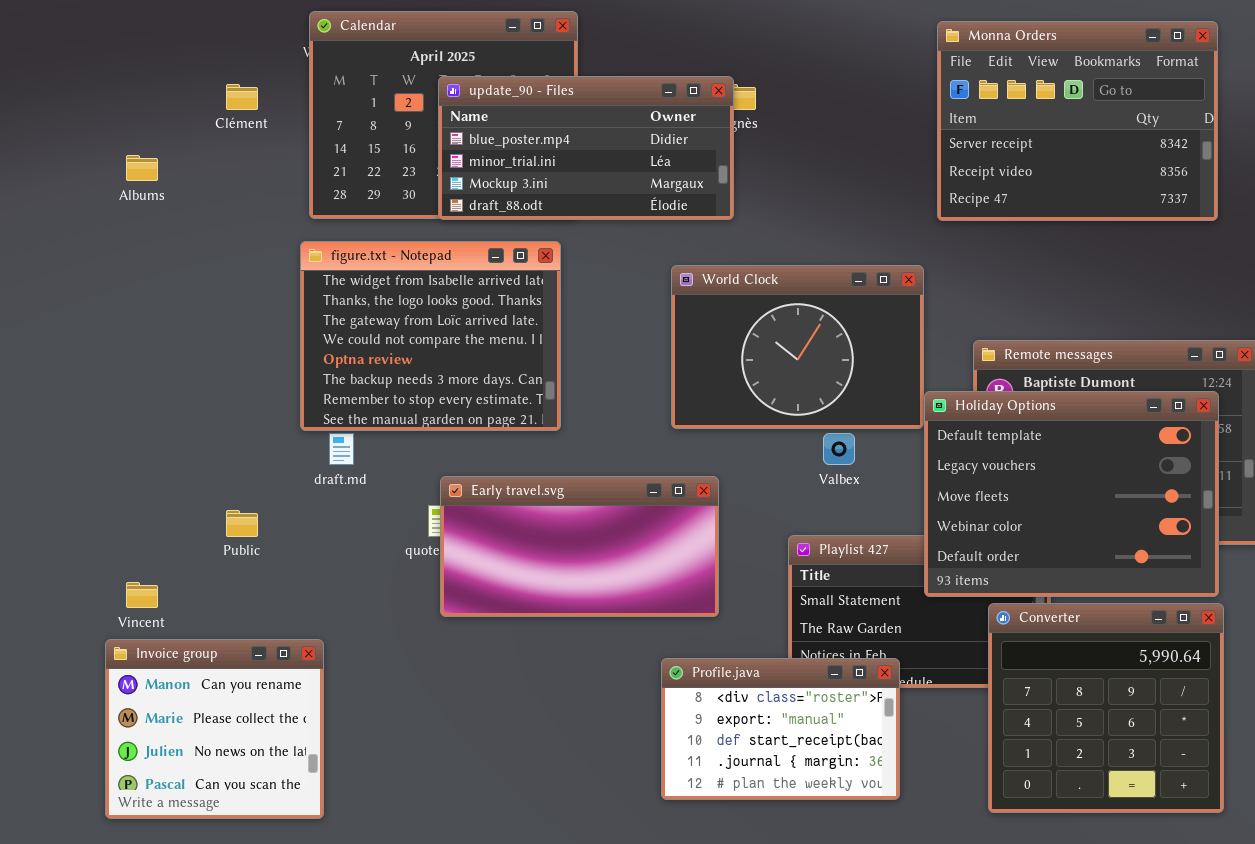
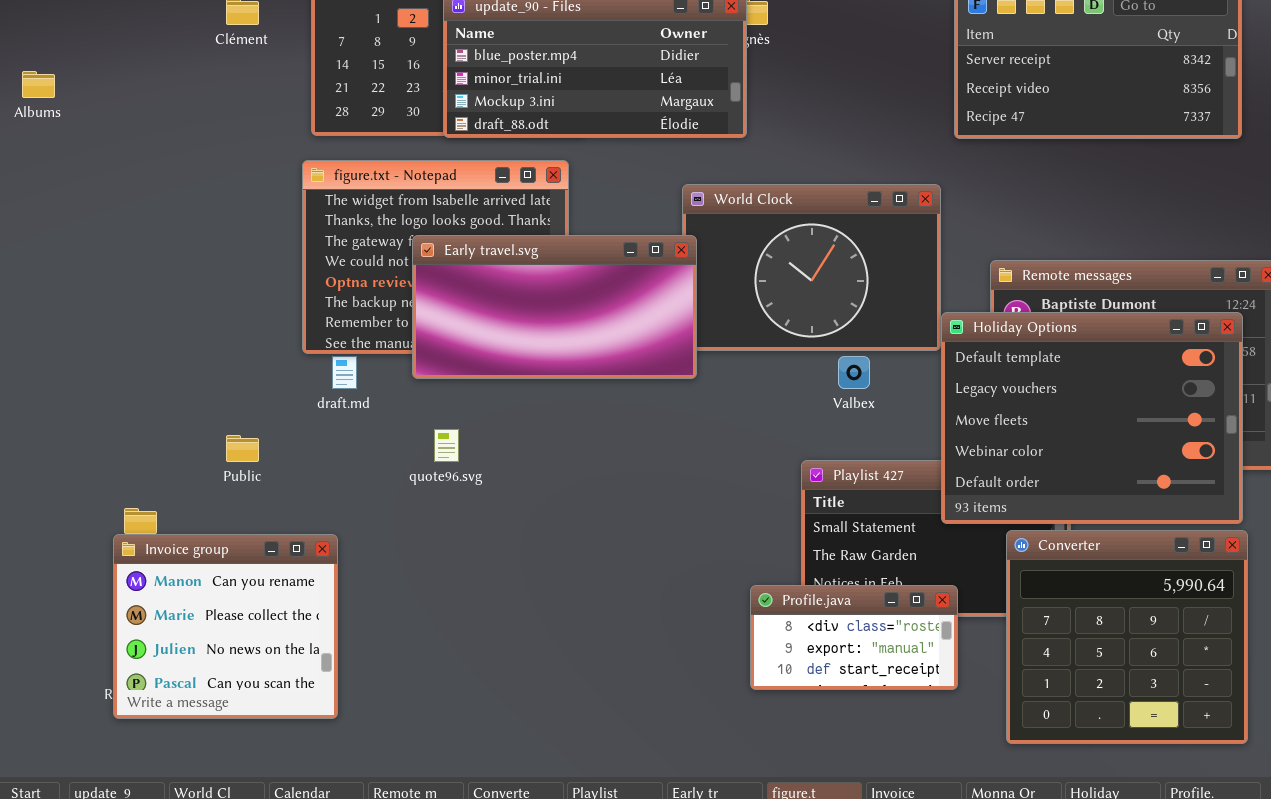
Albums: [126,155,158,181] -> [22,71,55,98], moved
Early travel.svg: [440,476,719,617] -> [412,235,697,379], moved
Invoice group: [105,639,324,819] -> [113,534,338,719], moved
Profile.java: [661,658,900,800] -> [750,585,958,690], moved, resized

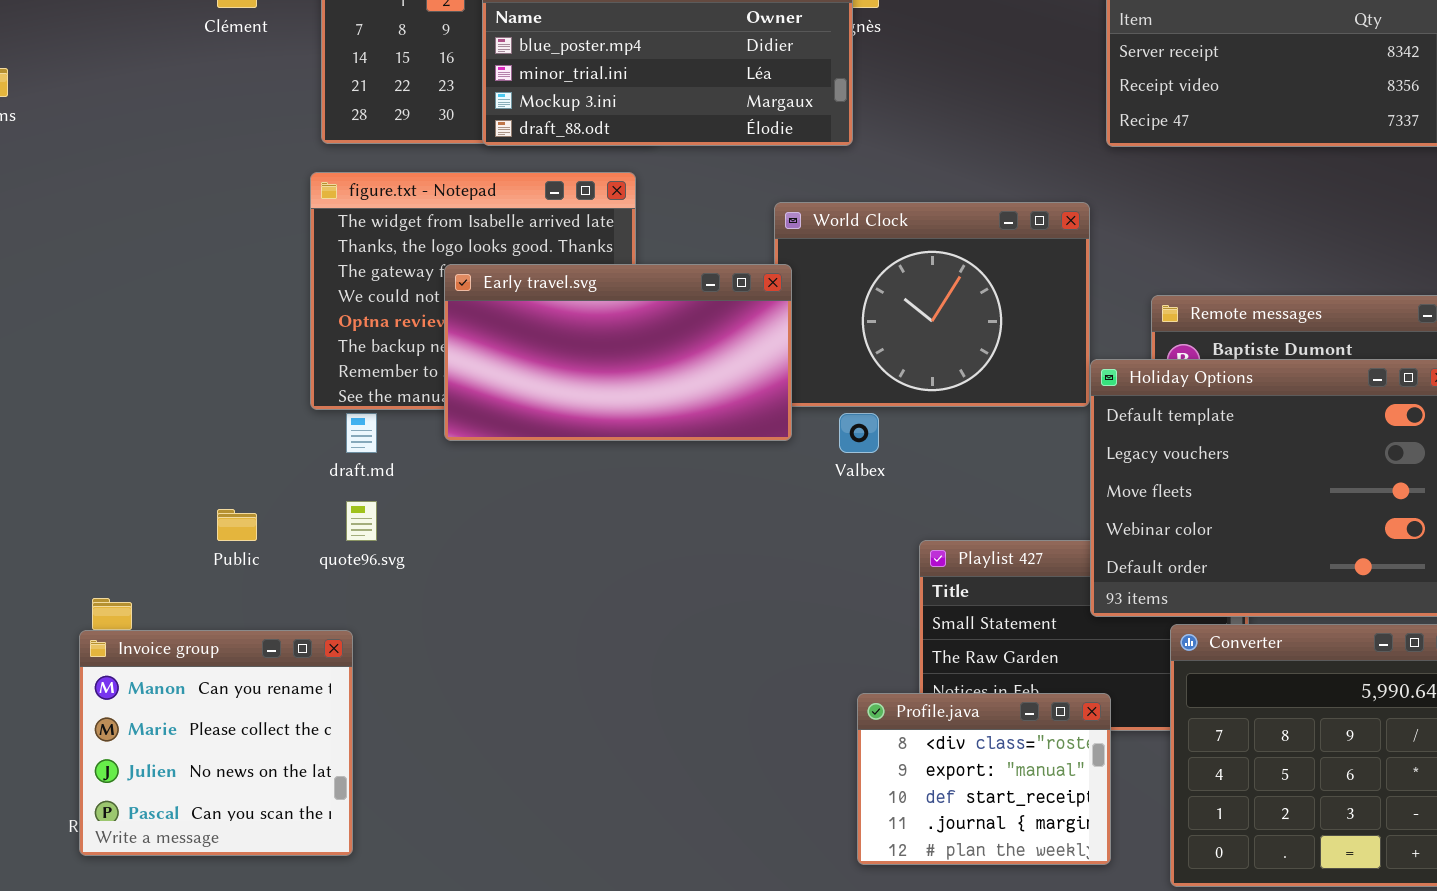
Valbex: [838,356,870,389] -> [839,413,879,453], moved
quote96.svg: [434,429,459,462] -> [346,501,377,541], moved
Profile.java: [750,585,958,690] -> [857,693,1111,865], resized

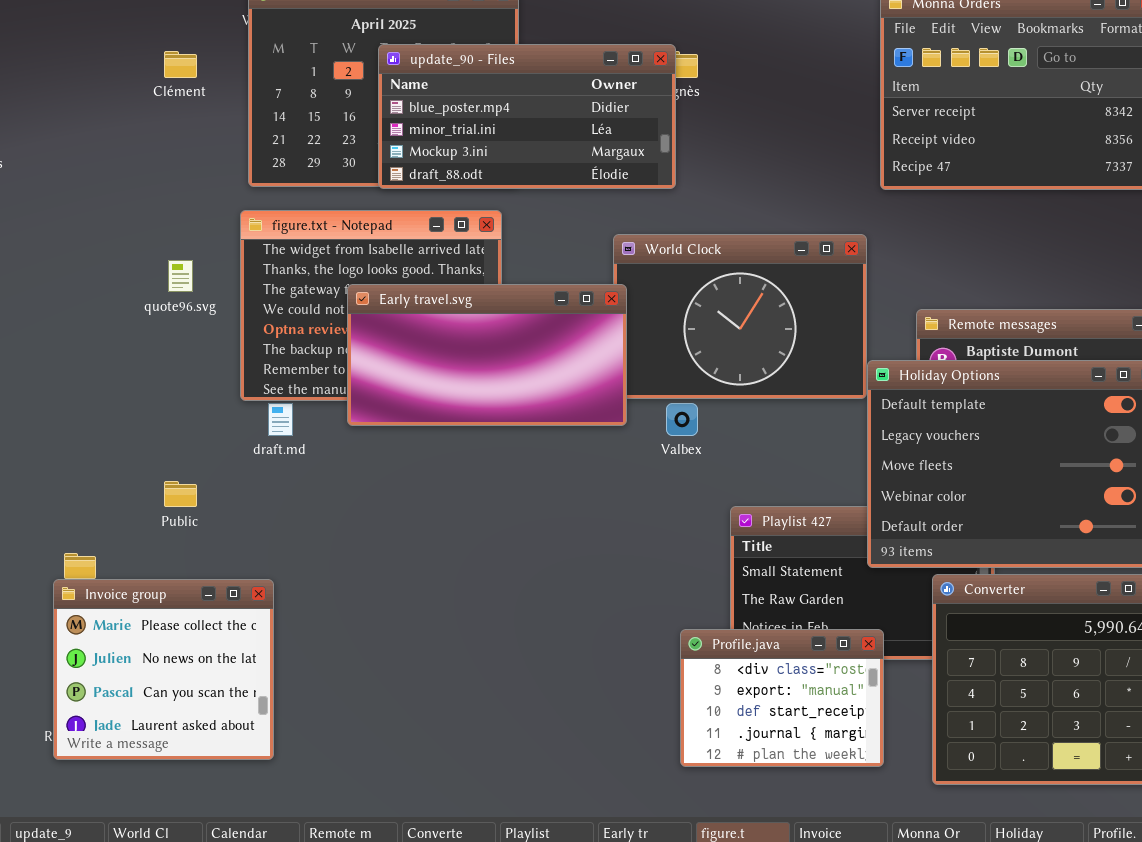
quote96.svg: [346,501,377,541] -> [168,260,193,292], moved
Invoice group: [79,630,353,856] -> [53,579,274,760], scrolled down 1 row

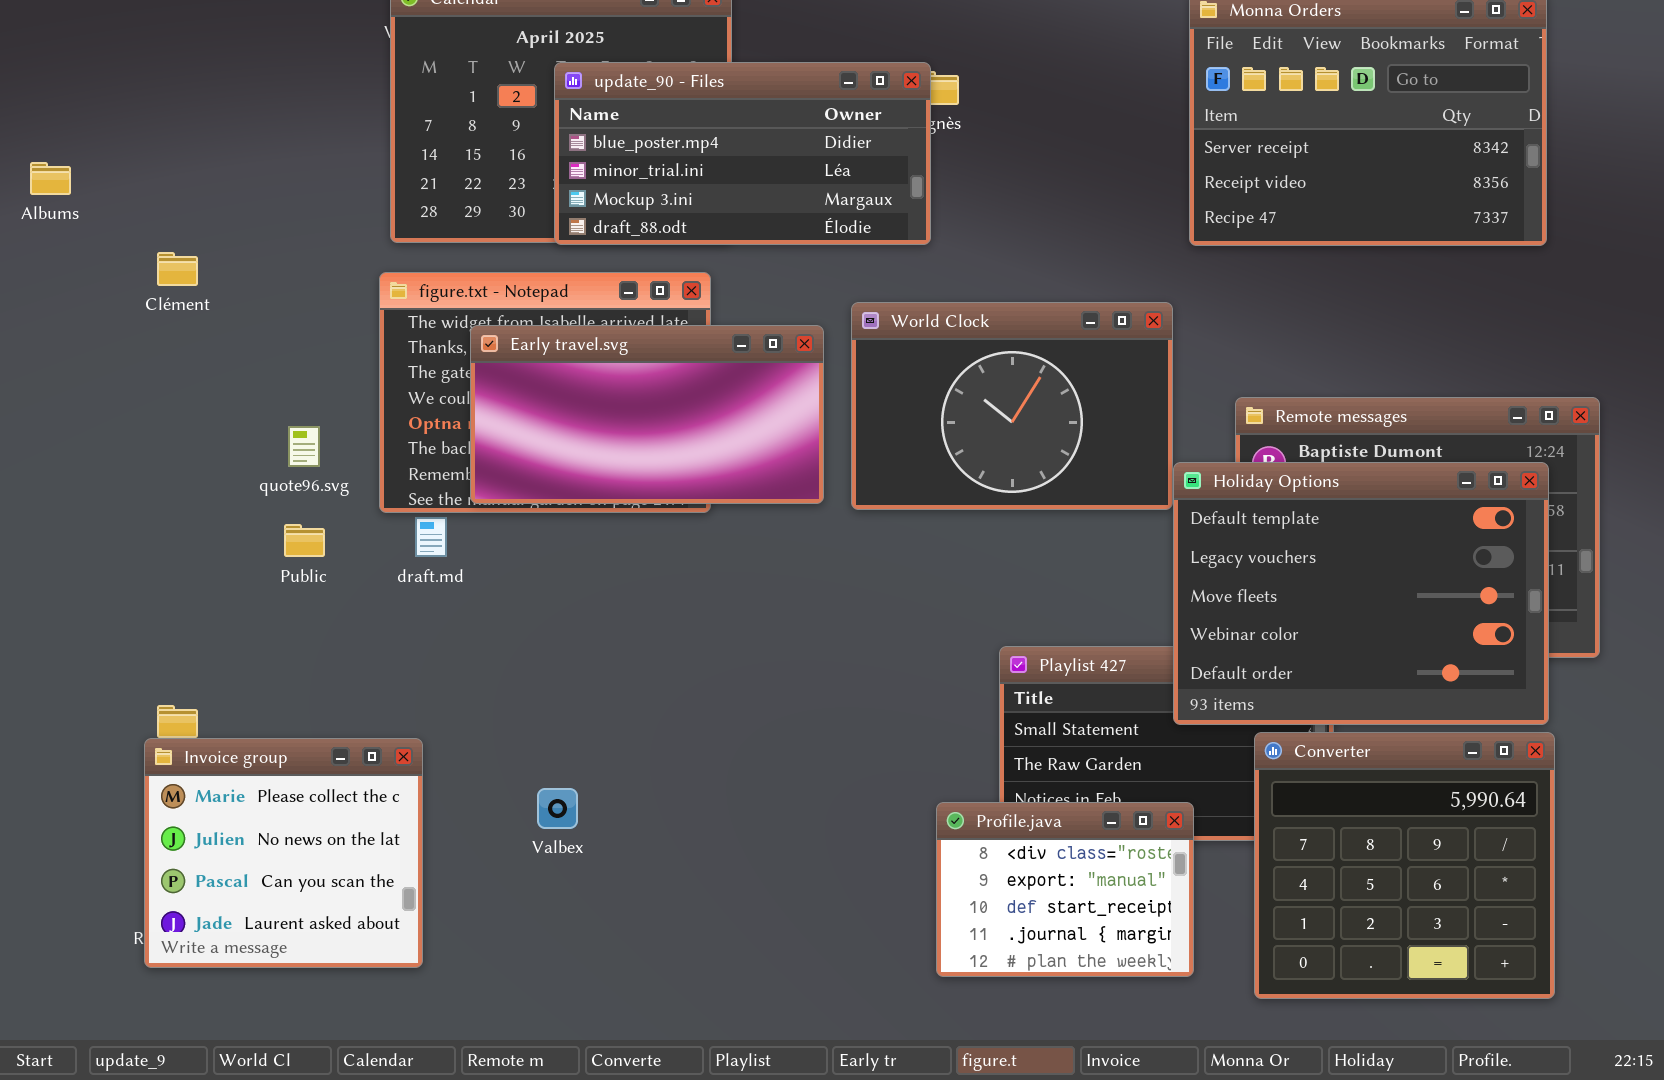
Clément: [164,51,197,78] -> [157,252,198,286], moved
quote96.svg: [168,260,193,292] -> [288,426,320,467], moved
Early travel.svg: [347,284,627,426] -> [470,325,824,504], moved
Valbex: [666,403,698,436] -> [537,788,578,829], moved
Public: [164,481,197,507] -> [284,524,325,557], moved

